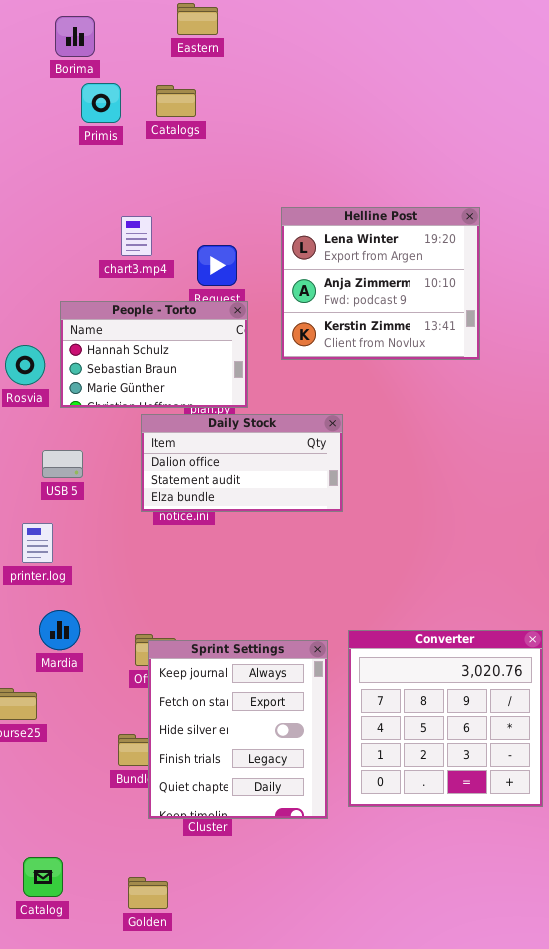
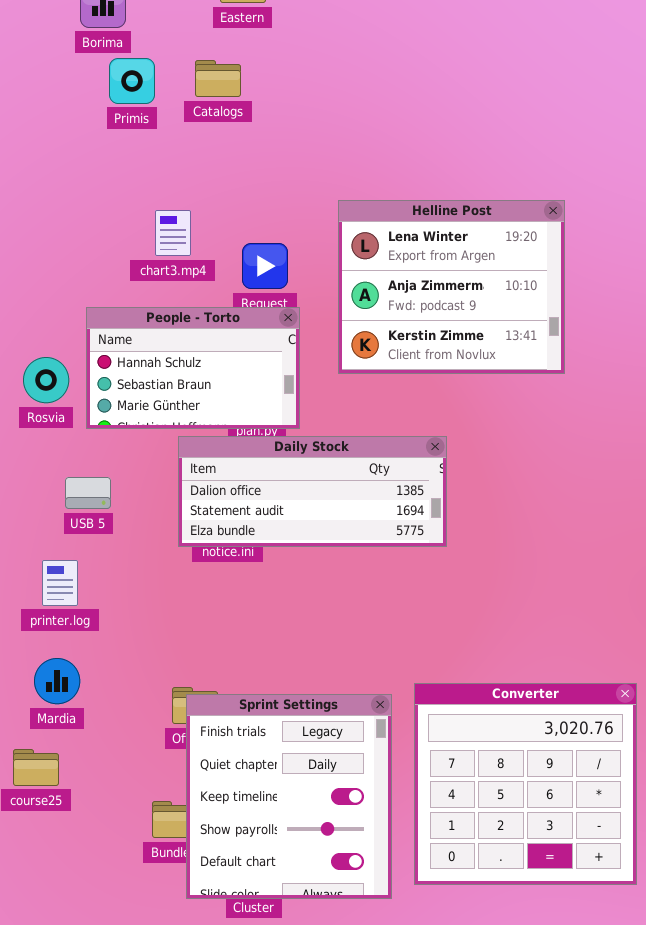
Daily Stock: [141,414,343,512] -> [178,436,447,547], resized
Mardia: [39,610,80,650] -> [34,658,80,704], moved
Sprint Settings: [148,640,328,819] -> [186,694,392,899], scrolled down 3 rows

